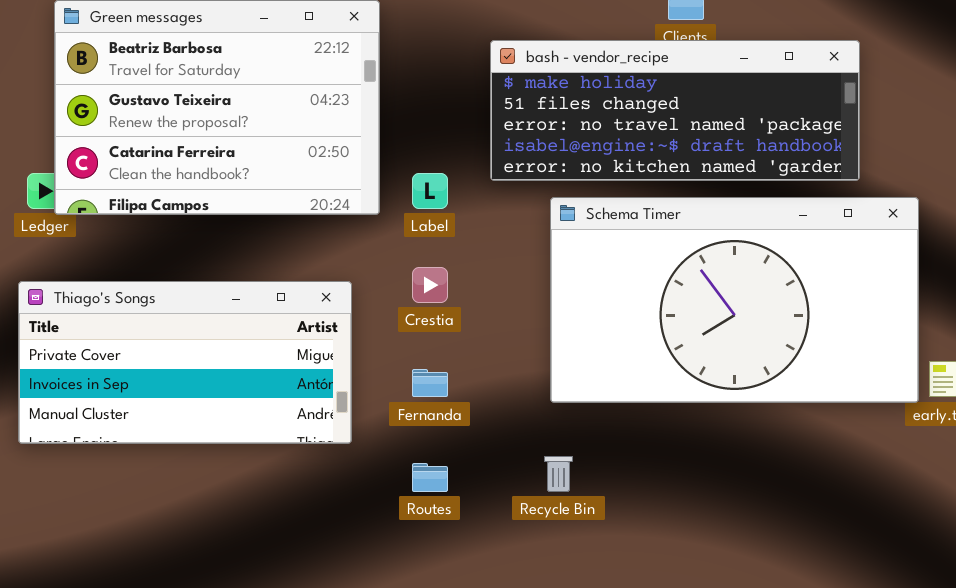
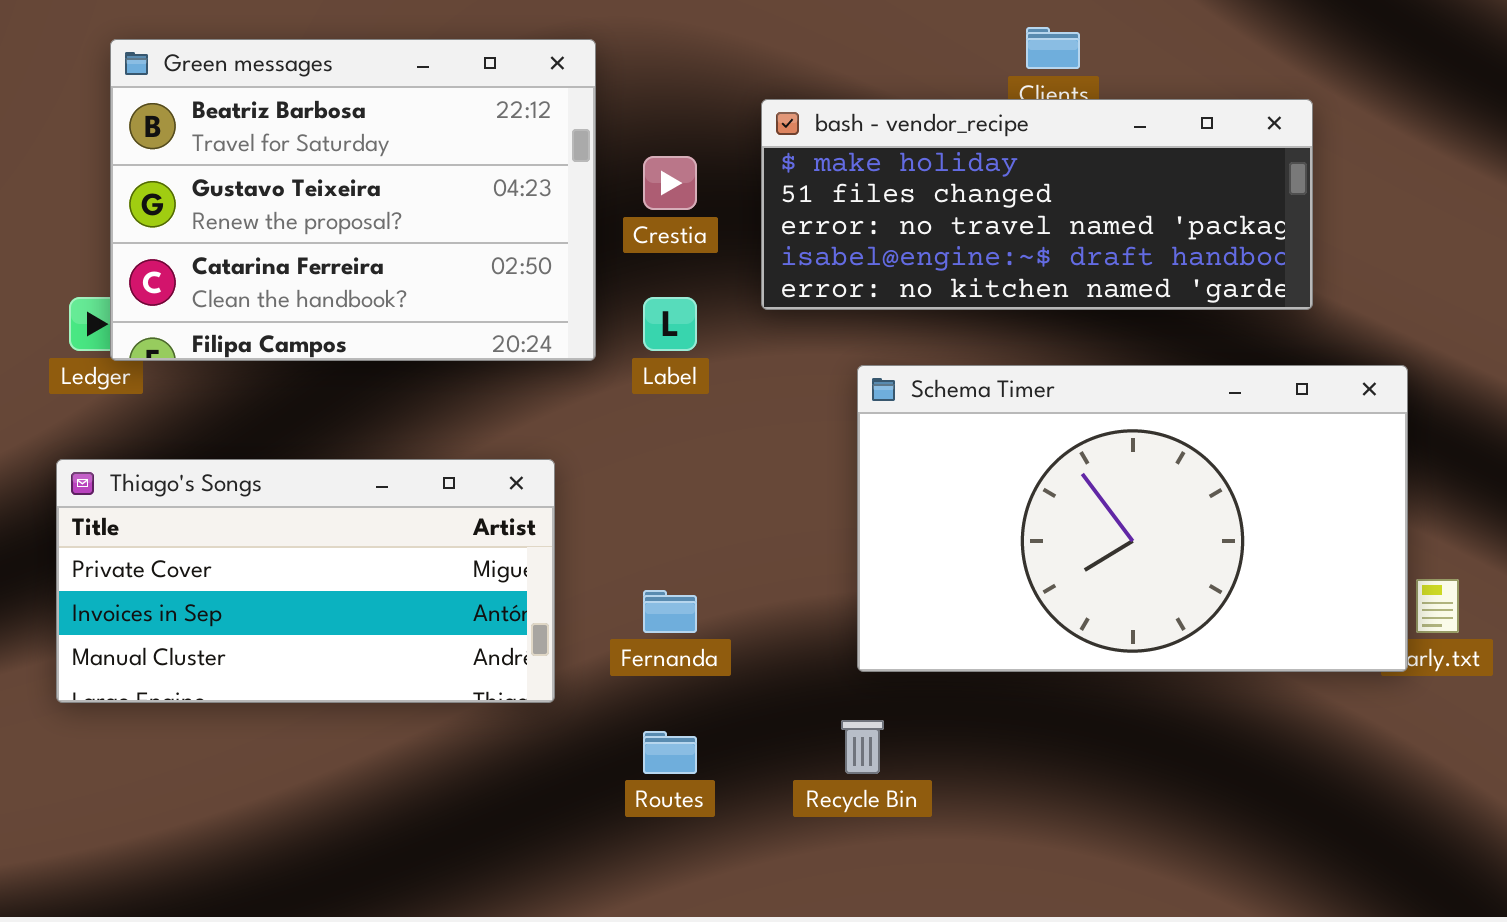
Schema Timer: [550,197,919,403] -> [857,365,1408,672], moved
Crestia: [412,267,448,303] -> [643,156,697,210], moved

